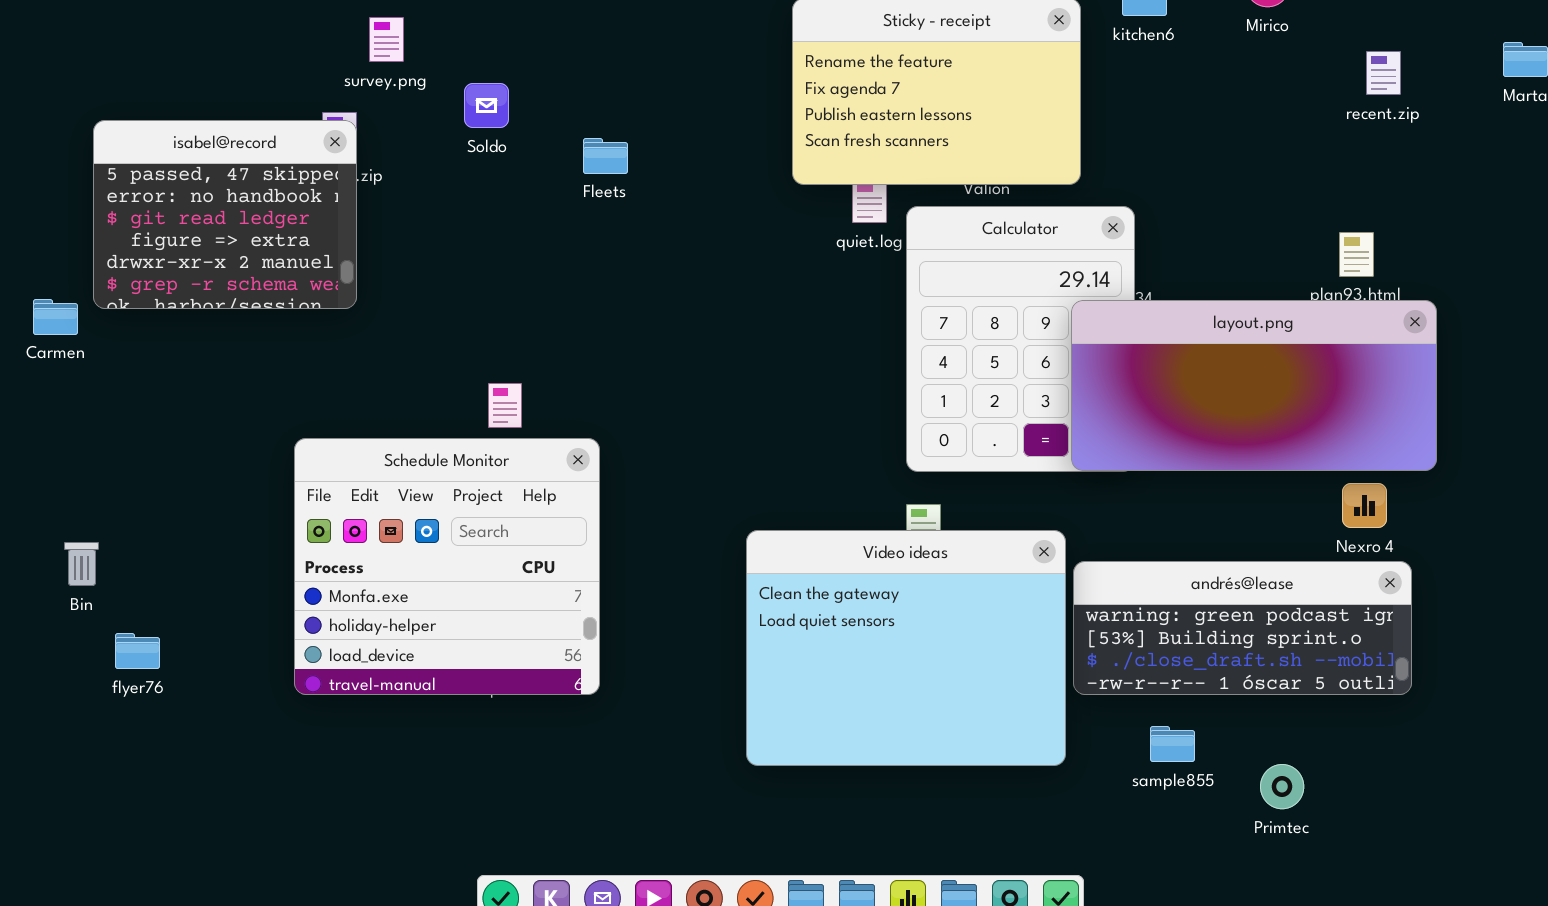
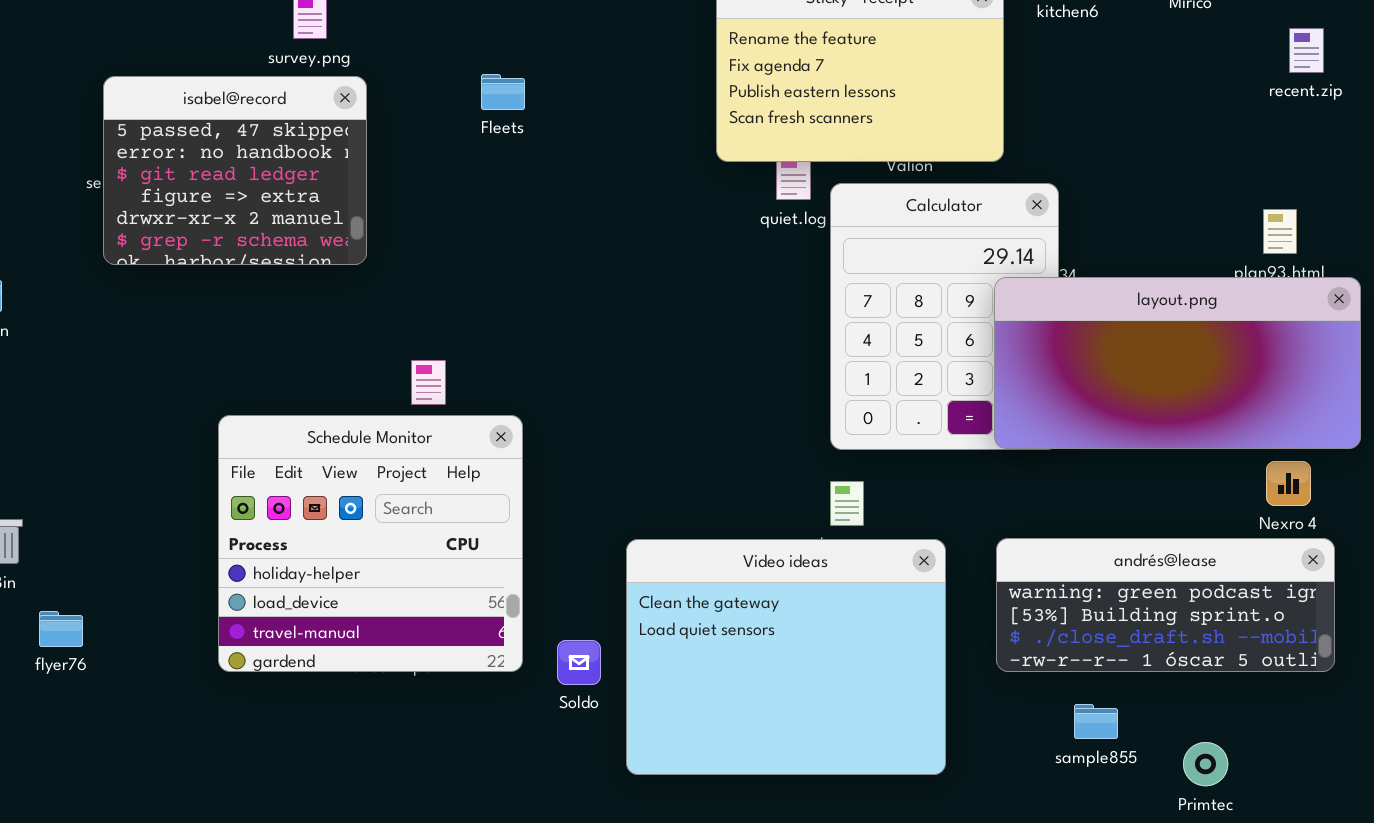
Soldo: [464,83,509,128] -> [557,640,601,685], moved
isabel@record: [93,120,357,309] -> [103,76,367,265], moved
Fleets: [583,138,628,174] -> [481,74,525,110], moved
Schedule Monitor: [294,438,600,695] -> [218,415,523,672], scrolled down 1 row
Video ideas: [746,530,1066,766] -> [626,539,946,775], moved

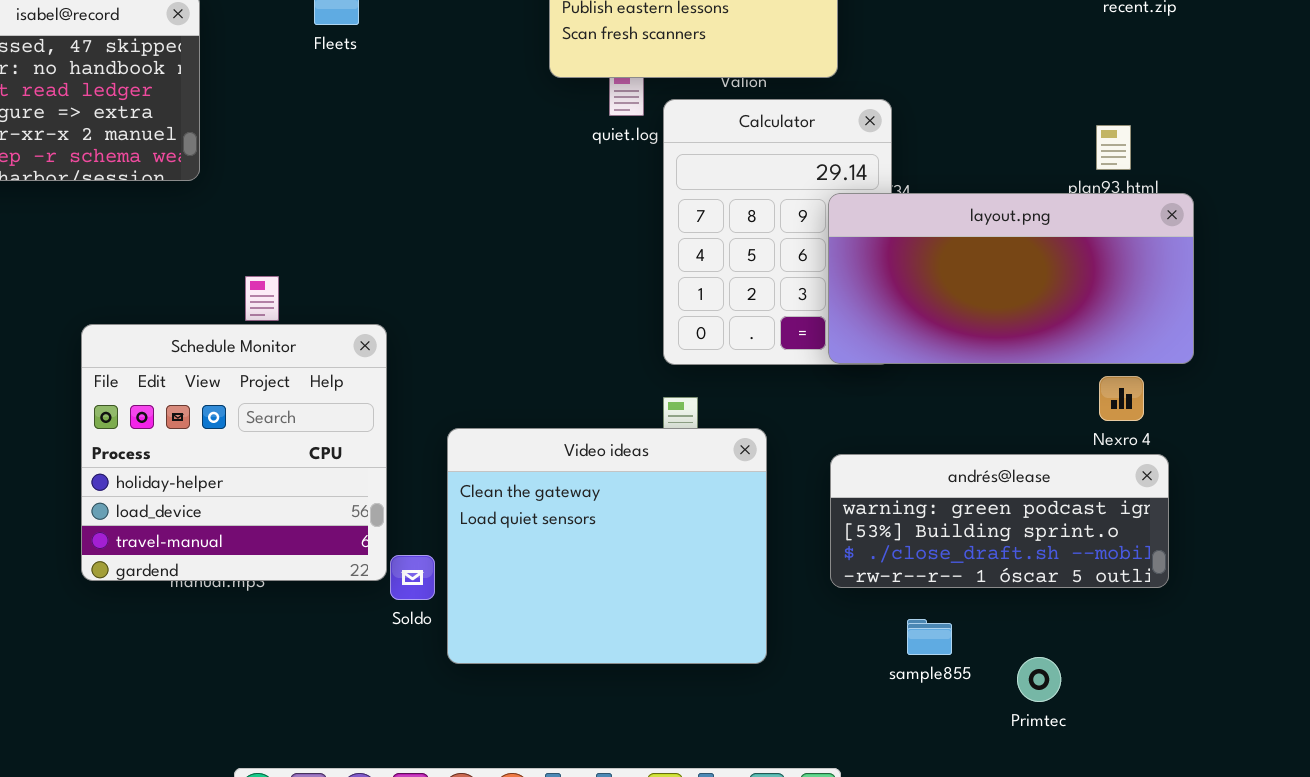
Schedule Monitor: [218,415,523,672] -> [81,324,387,581], moved
Video ideas: [626,539,946,775] -> [447,428,767,664], moved

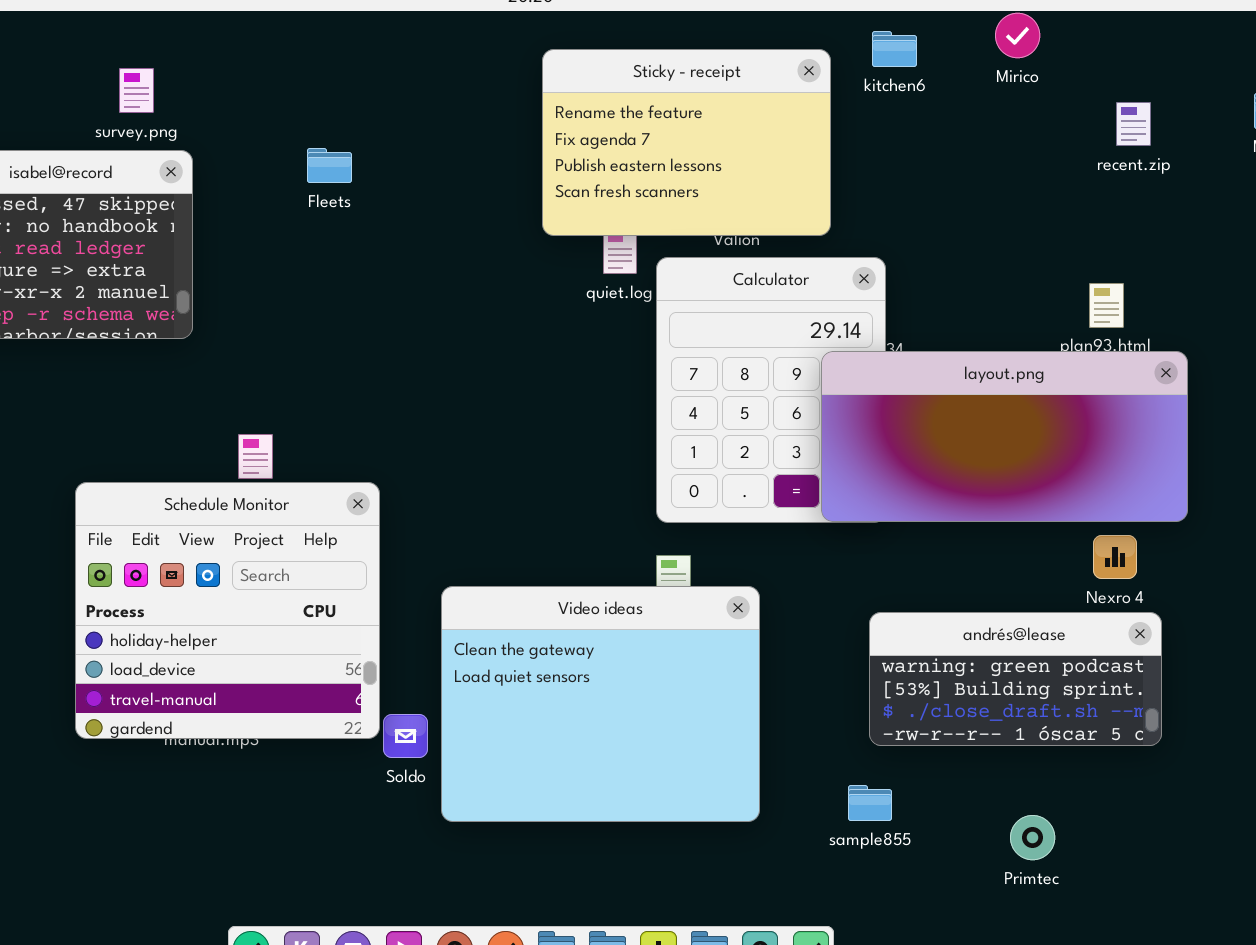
andrés@lease: [830,454,1169,588] -> [869,612,1162,746], resized
sample855: [907,619,952,655] -> [848,785,892,821], moved

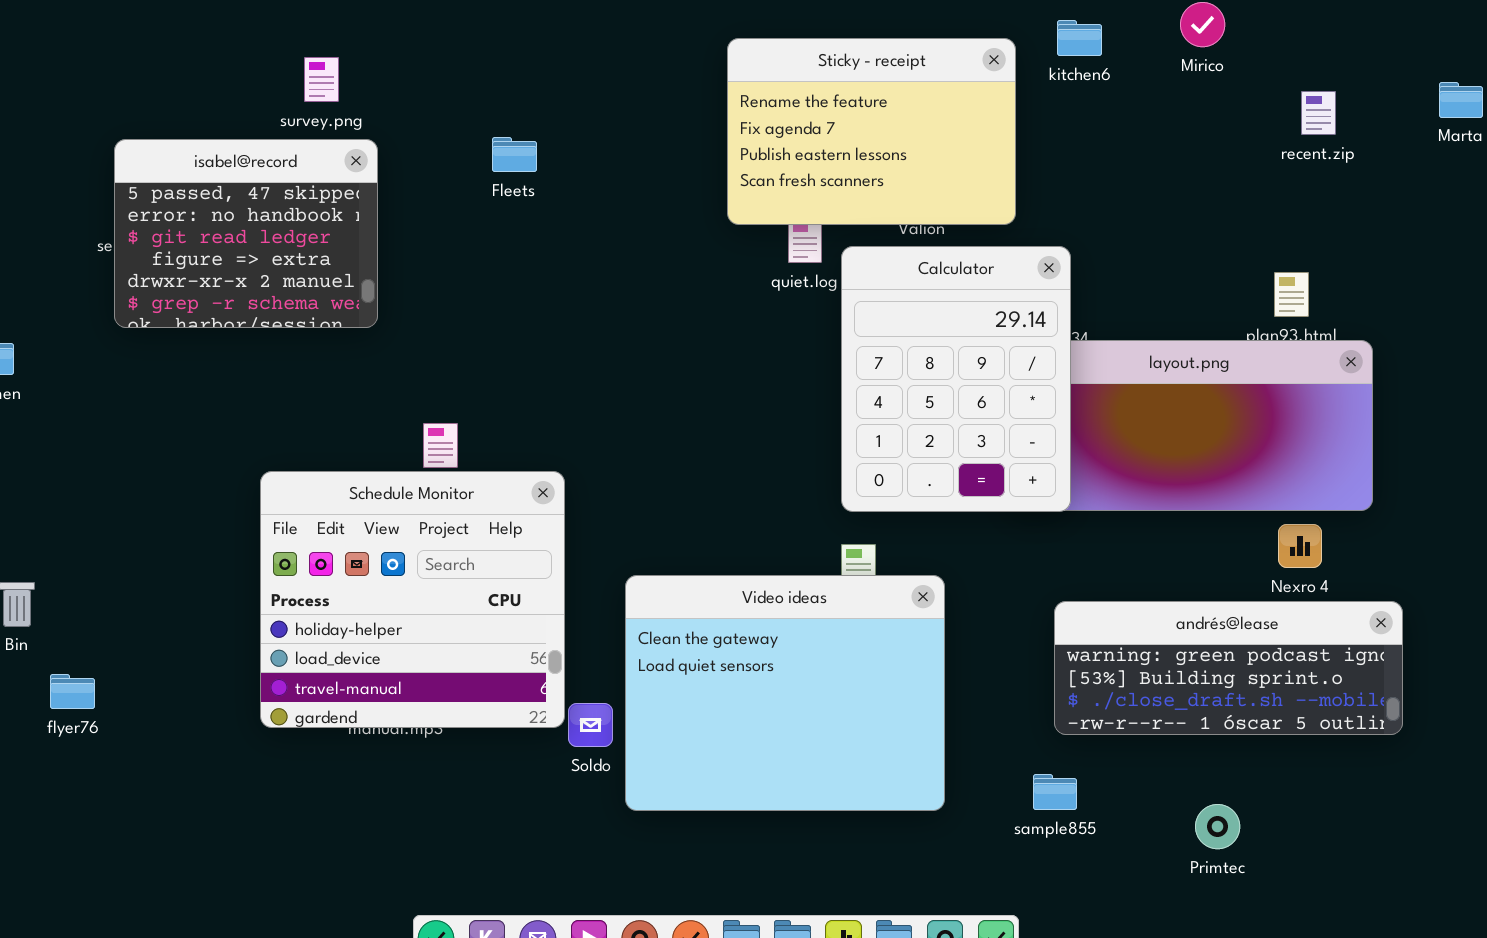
Calculator: [656,257,886,523] -> [841,246,1071,512], raised
andrés@lease: [869,612,1162,746] -> [1054,601,1403,735], resized

